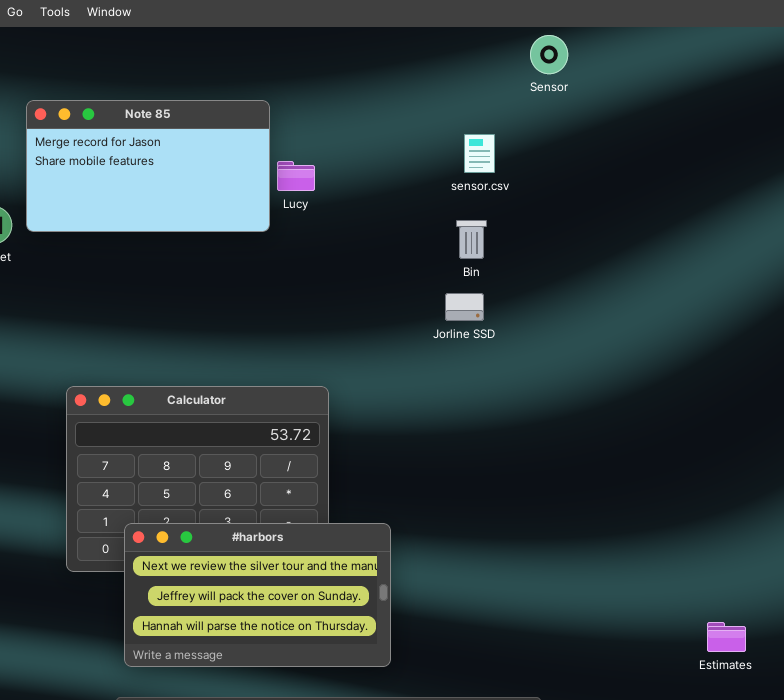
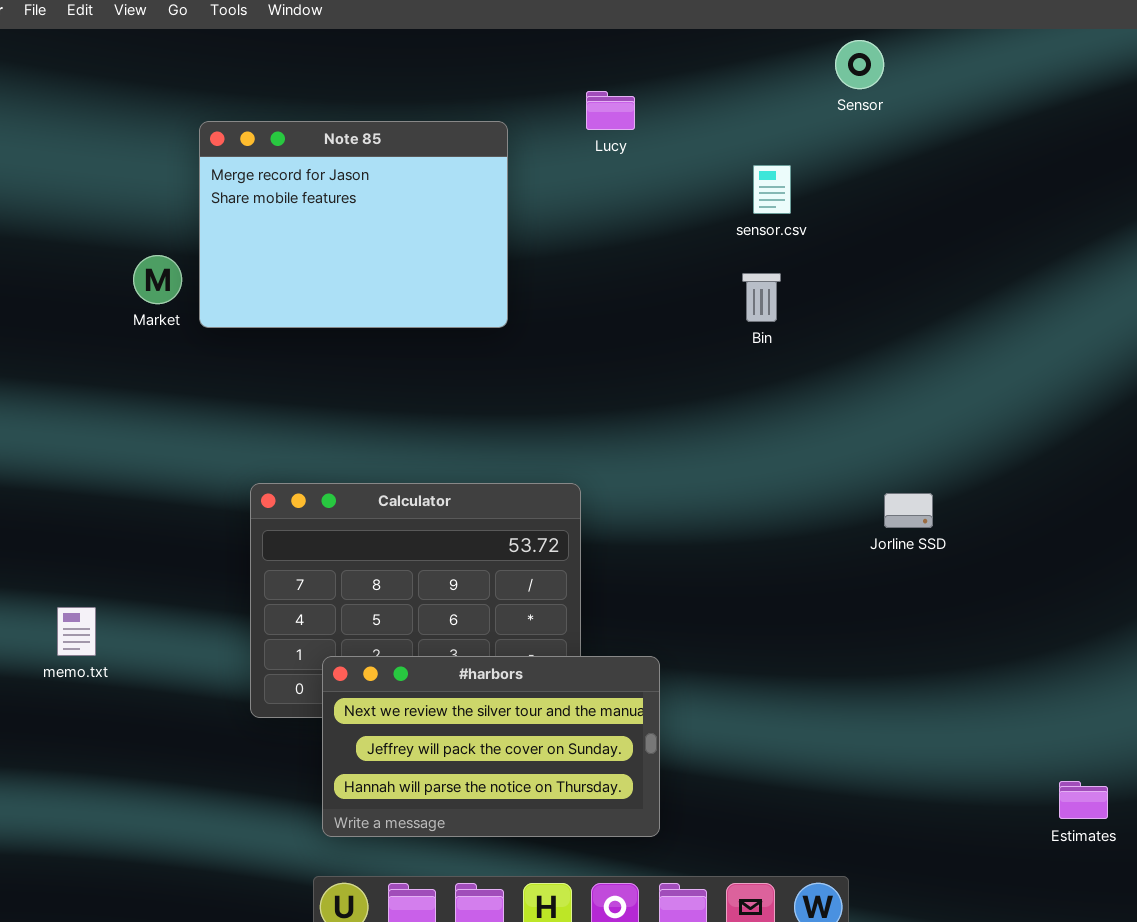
Note 85: [26,100,270,232] -> [199,121,508,328], resized
Lucy: [277,161,315,191] -> [586,91,635,130], moved
Jorline SSD: [445,293,484,321] -> [884,493,933,528], moved

